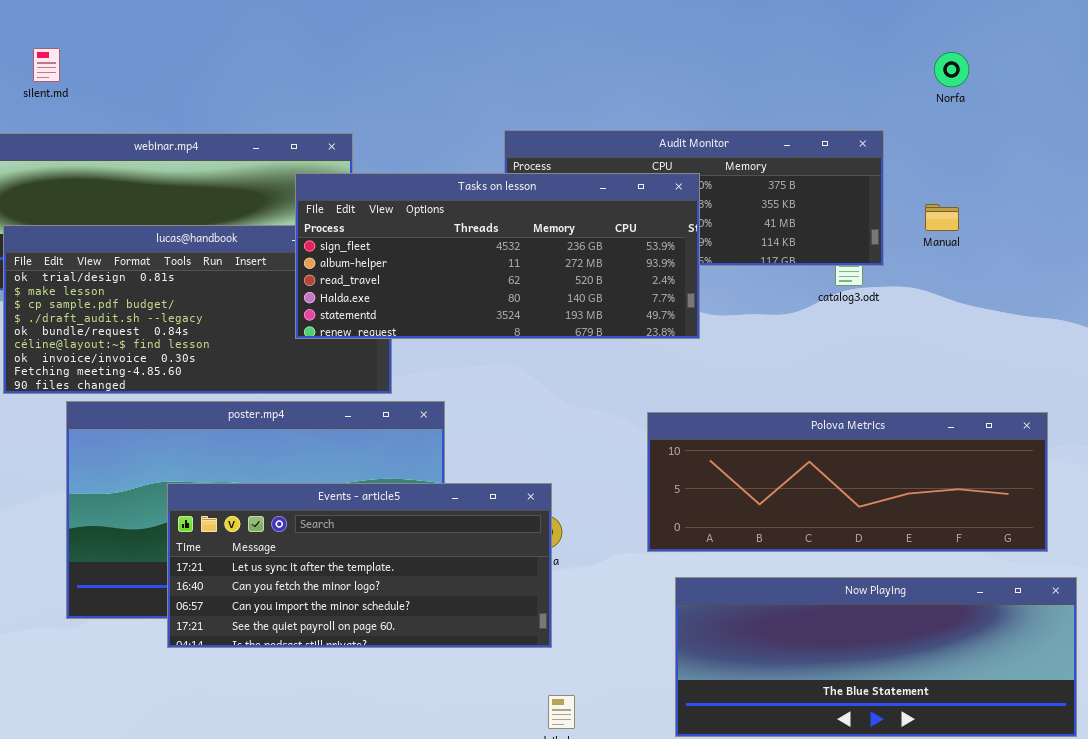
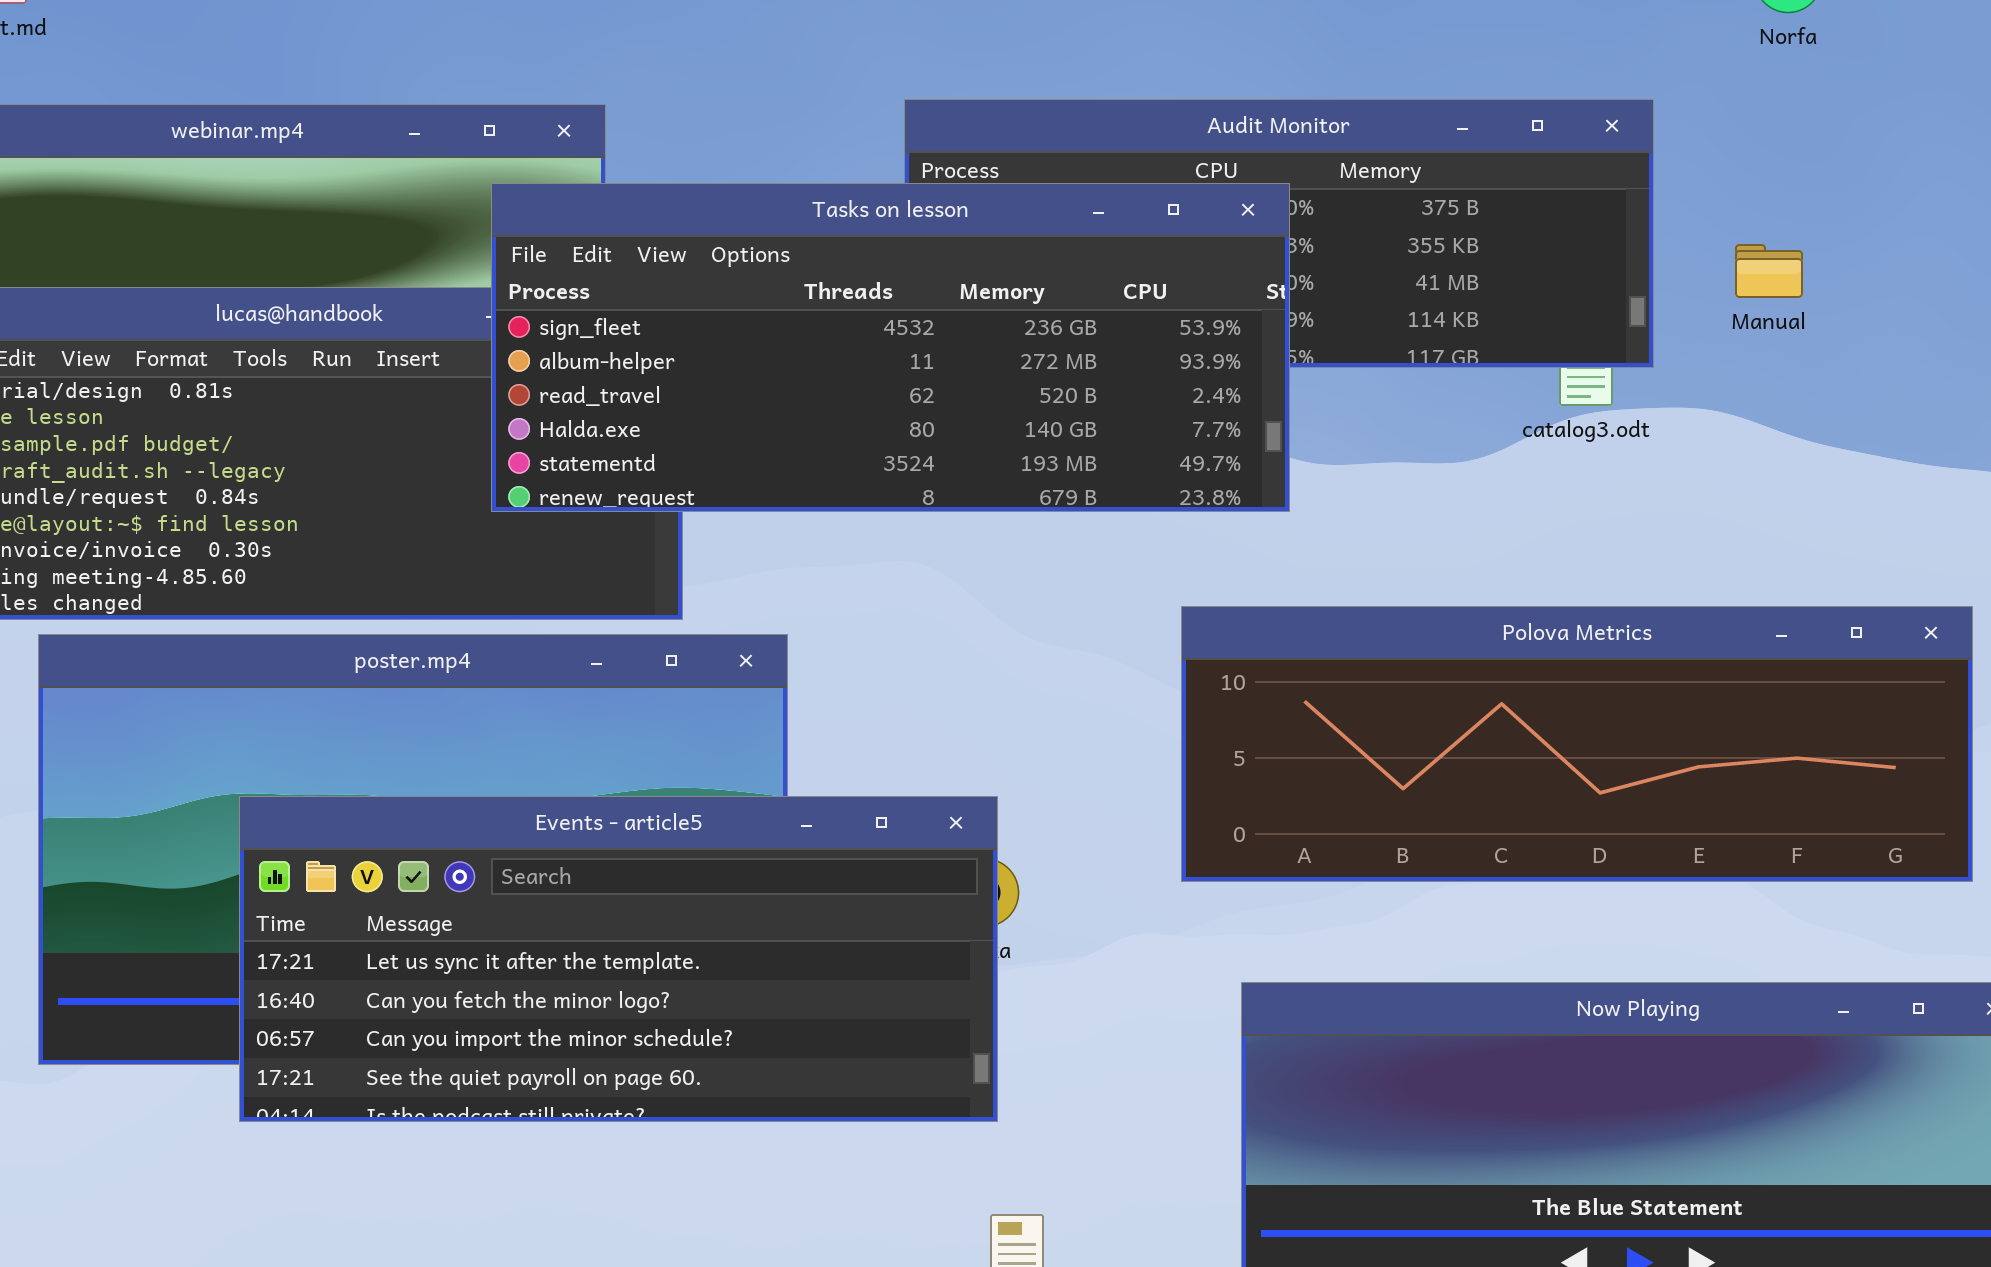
Polova Metrics: [647,412,1048,552] -> [1181,606,1973,882], moved

